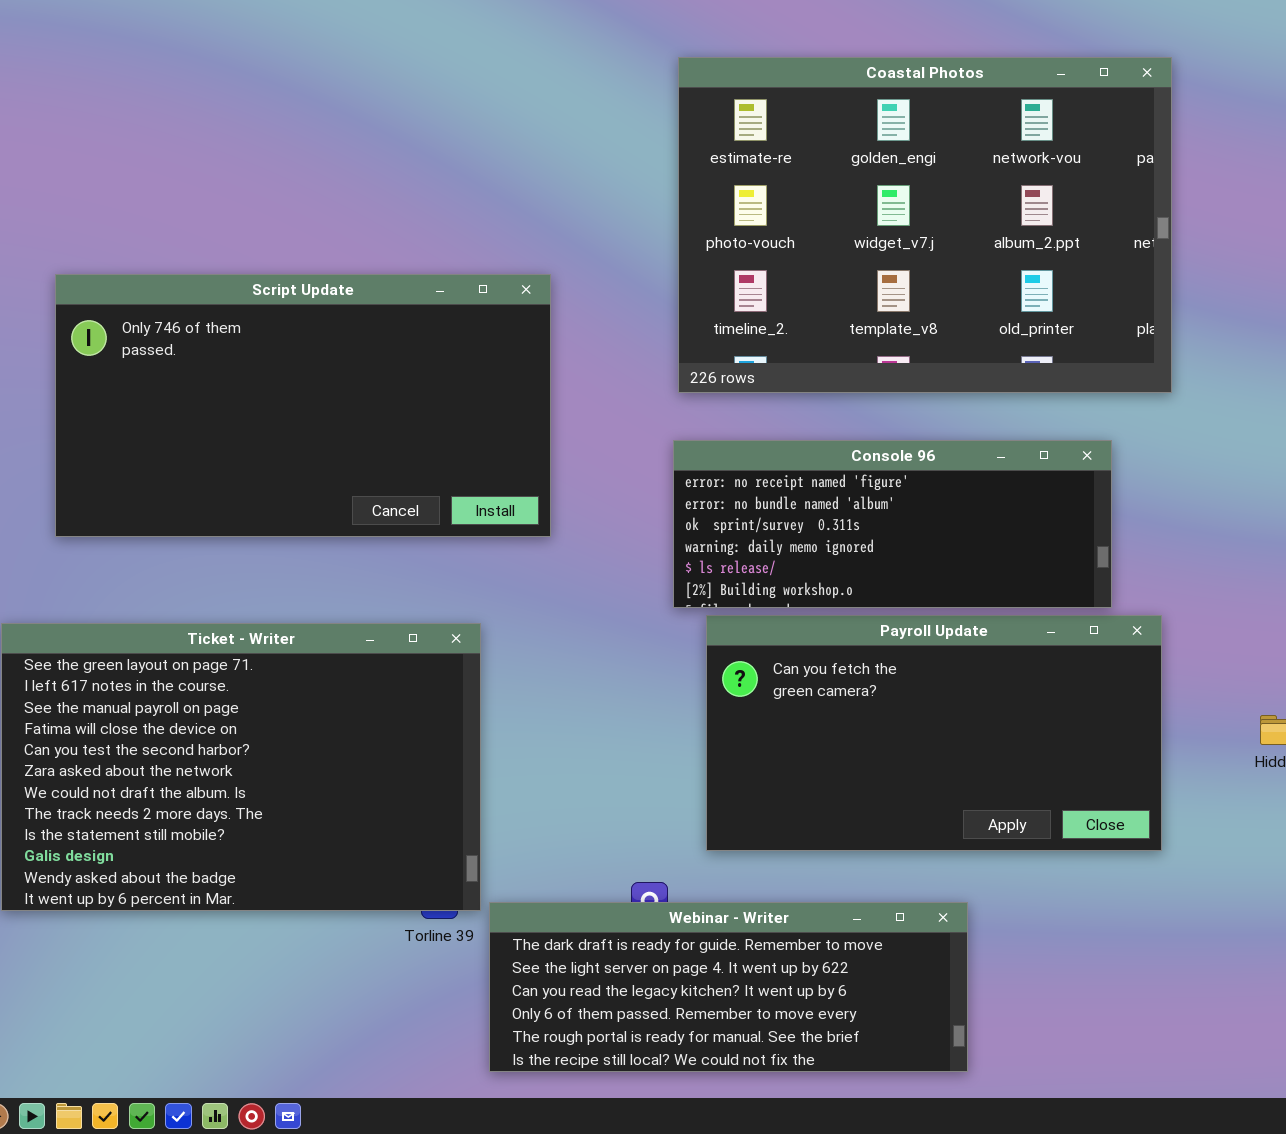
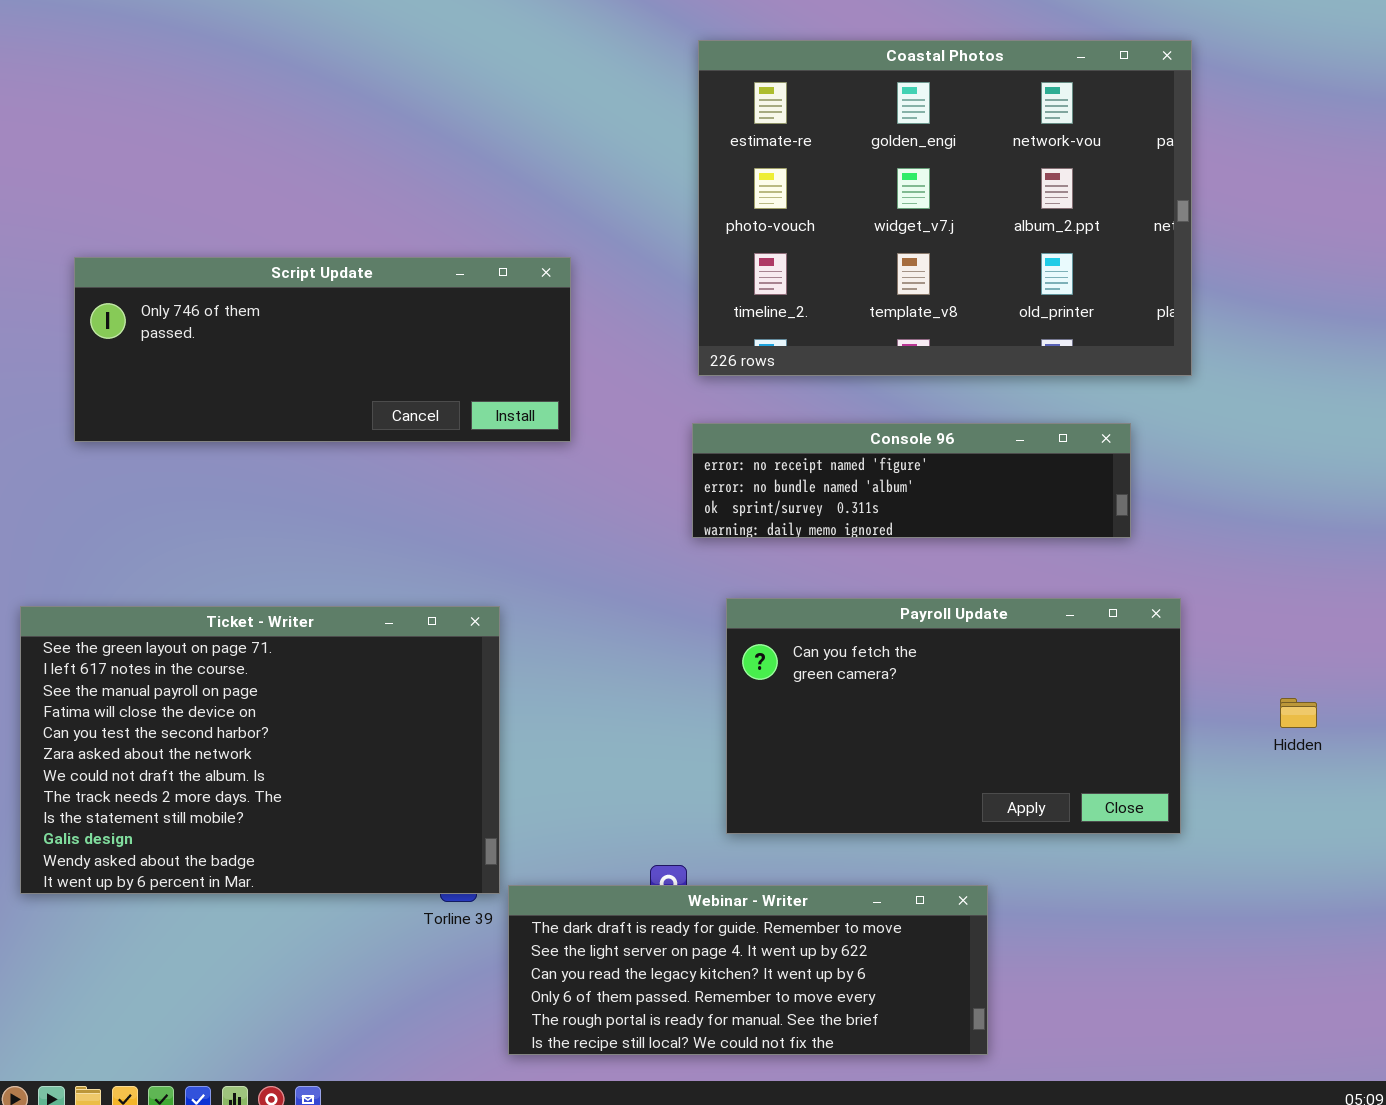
Script Update: [55,274,551,537] -> [74,257,571,442], resized
Console 96: [673,440,1112,608] -> [692,423,1131,538], resized

